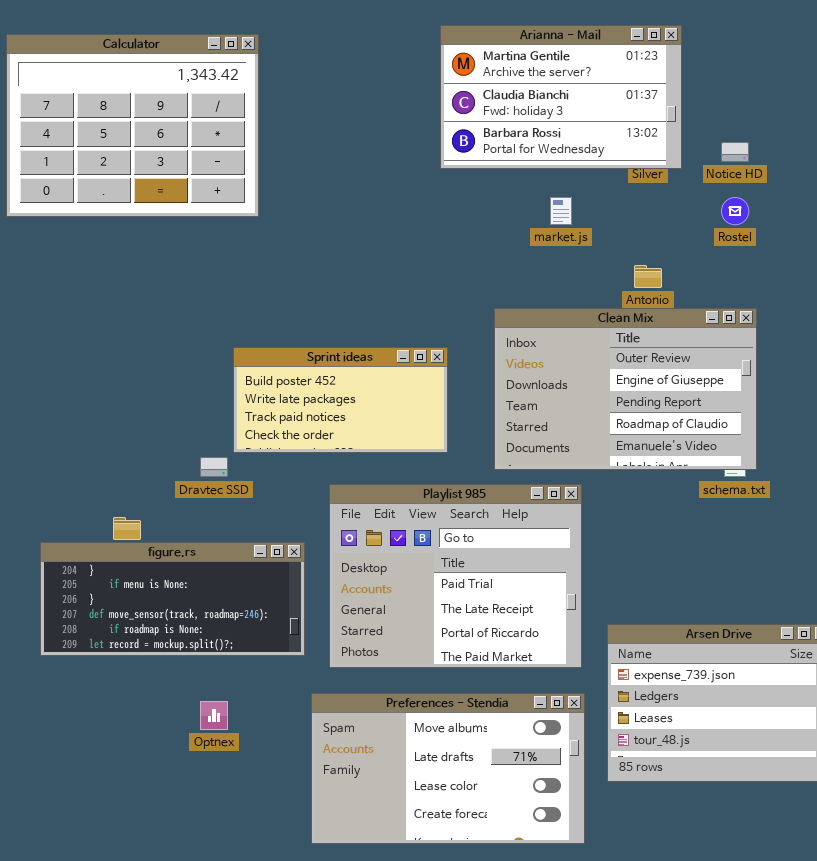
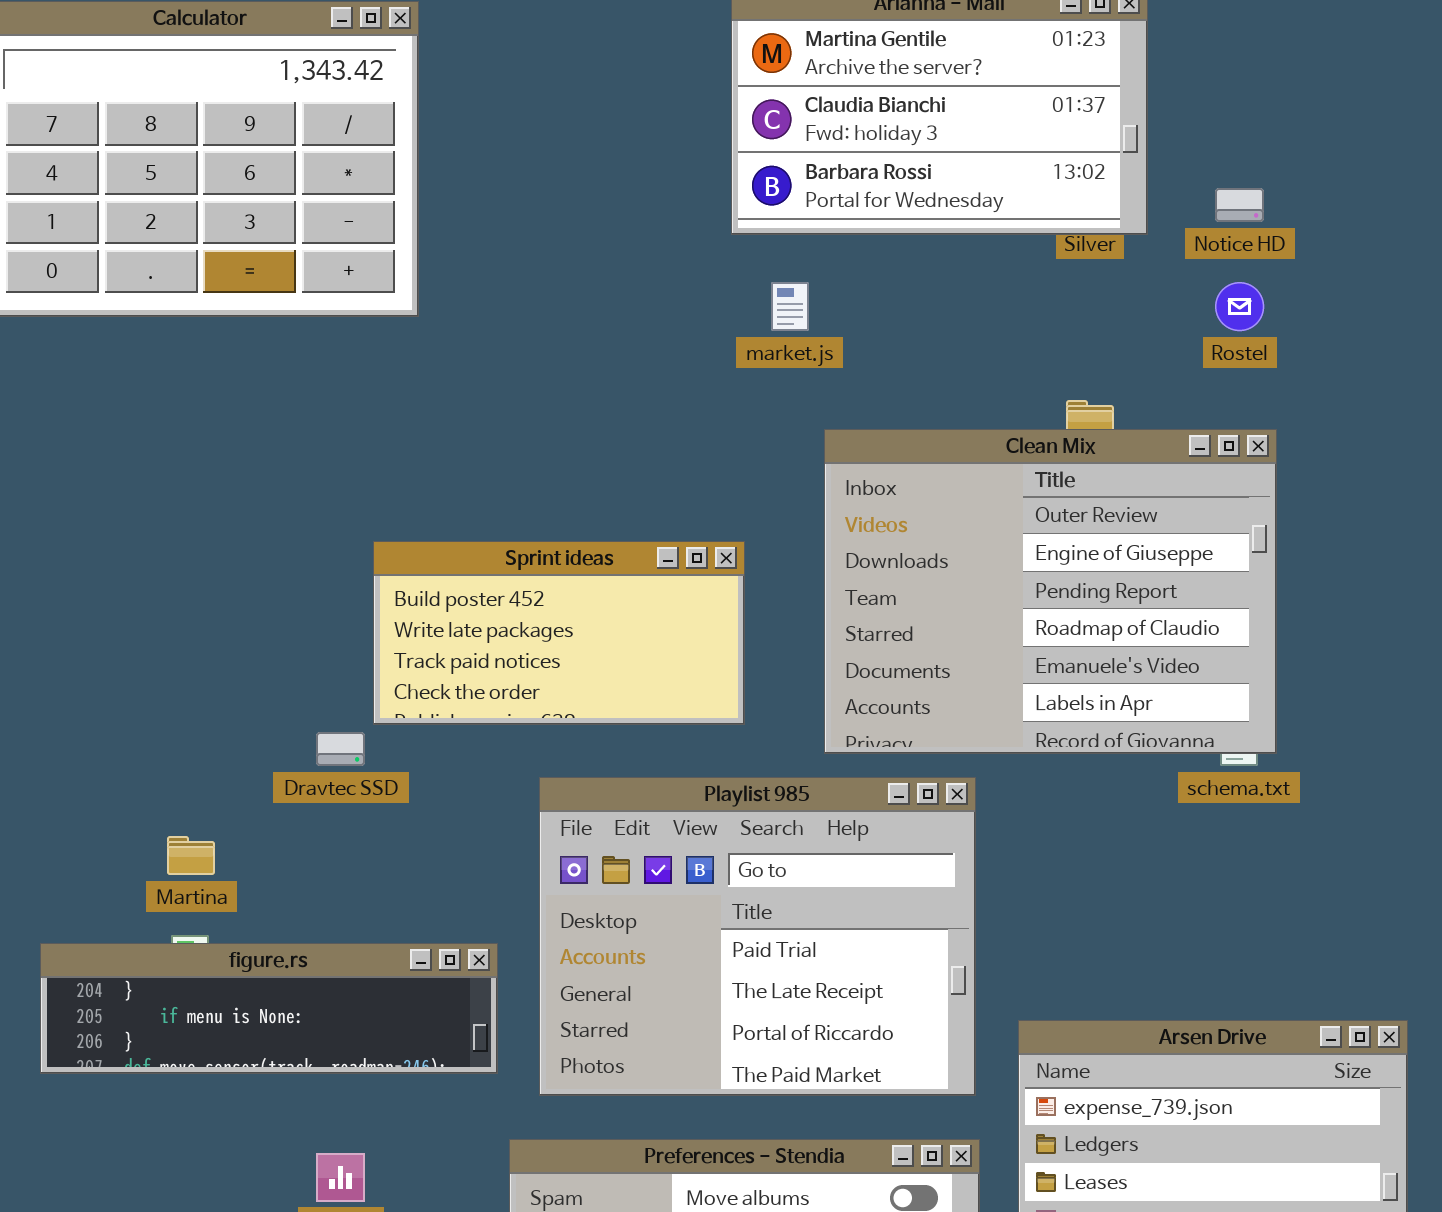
market.js: [550,197,572,225] -> [771,282,809,331], moved
Clean Mix: [494,308,757,470] -> [824,429,1277,754], resized
figure.rs: [40,542,305,656] -> [40,943,498,1074], resized

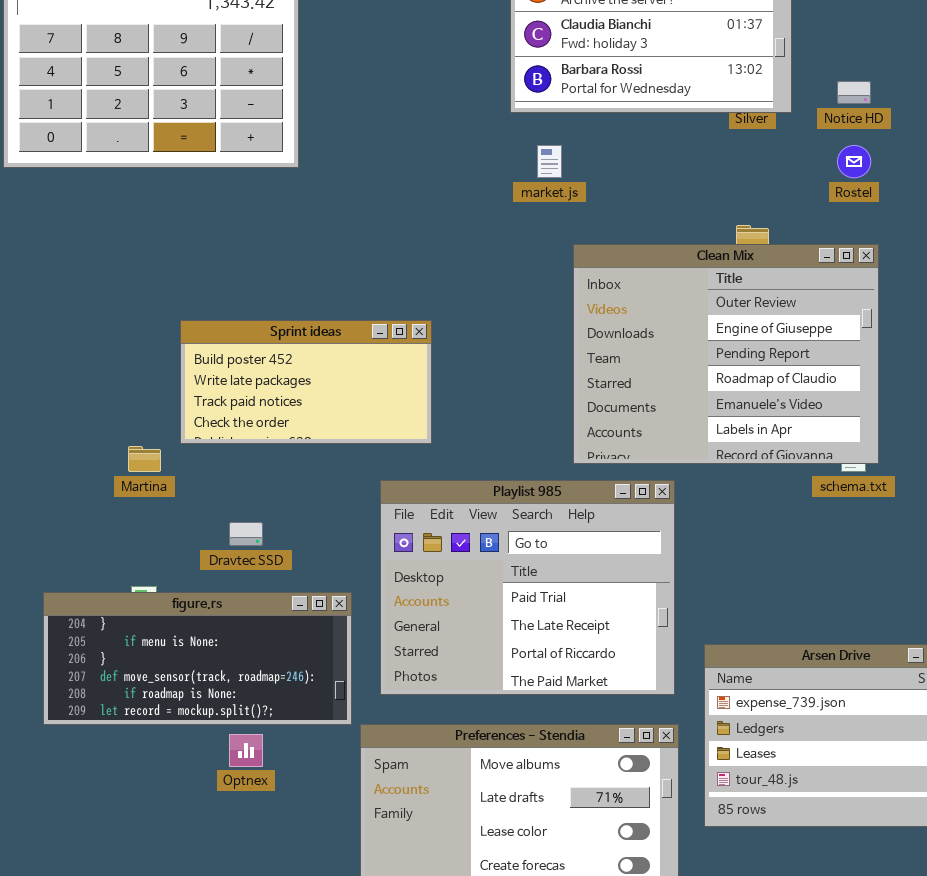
Sprint ideas: [373,541,745,725] -> [180,320,432,444], moved
Dravtec SSD: [316,732,365,766] -> [229,522,263,546], moved
Martina: [167,836,215,875] -> [128,446,161,472], moved
figure.rs: [40,943,498,1074] -> [43,592,352,725], resized

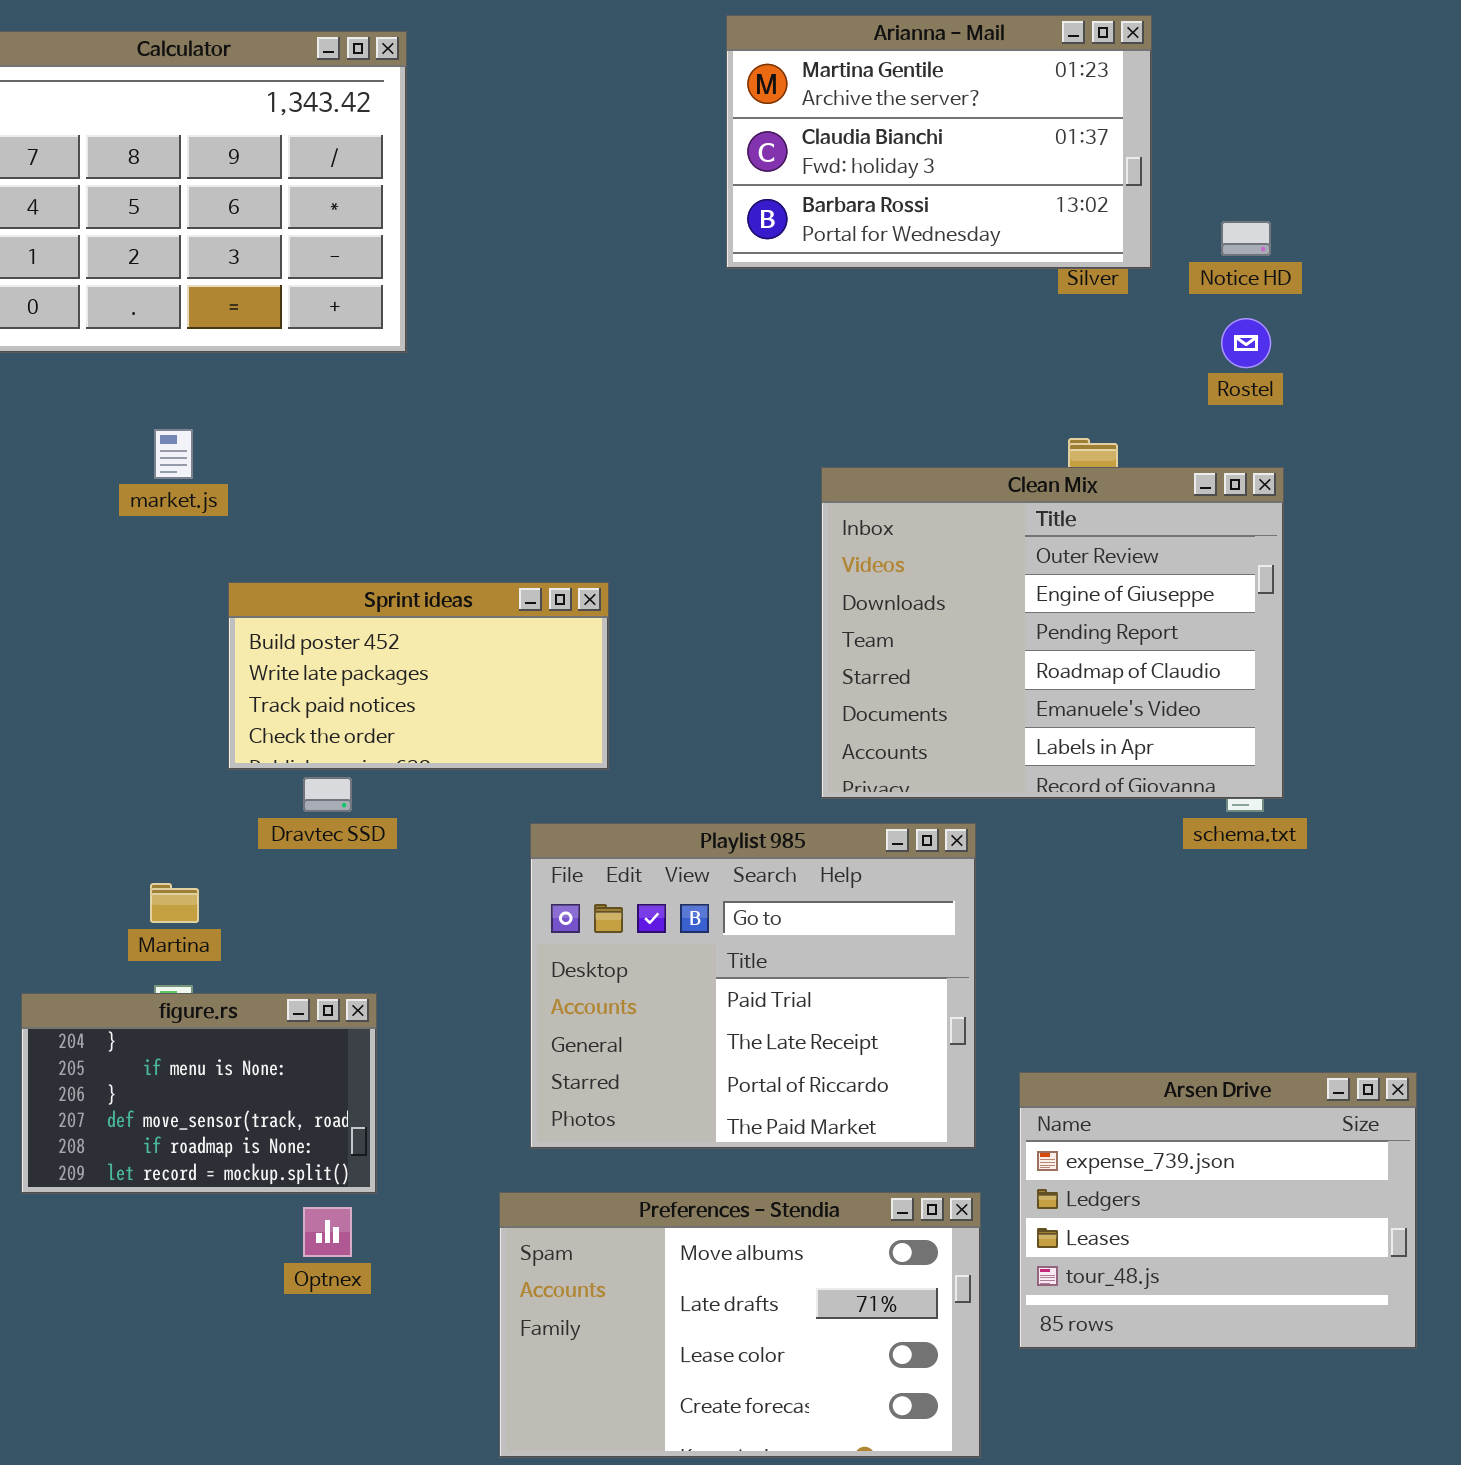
market.js: [537,145,562,178] -> [154,429,193,479], moved
Martina: [128,446,161,472] -> [150,883,199,923], moved
Dravtec SSD: [229,522,263,546] -> [303,777,352,812], moved
figure.rs: [43,592,352,725] -> [21,993,377,1194], resized

